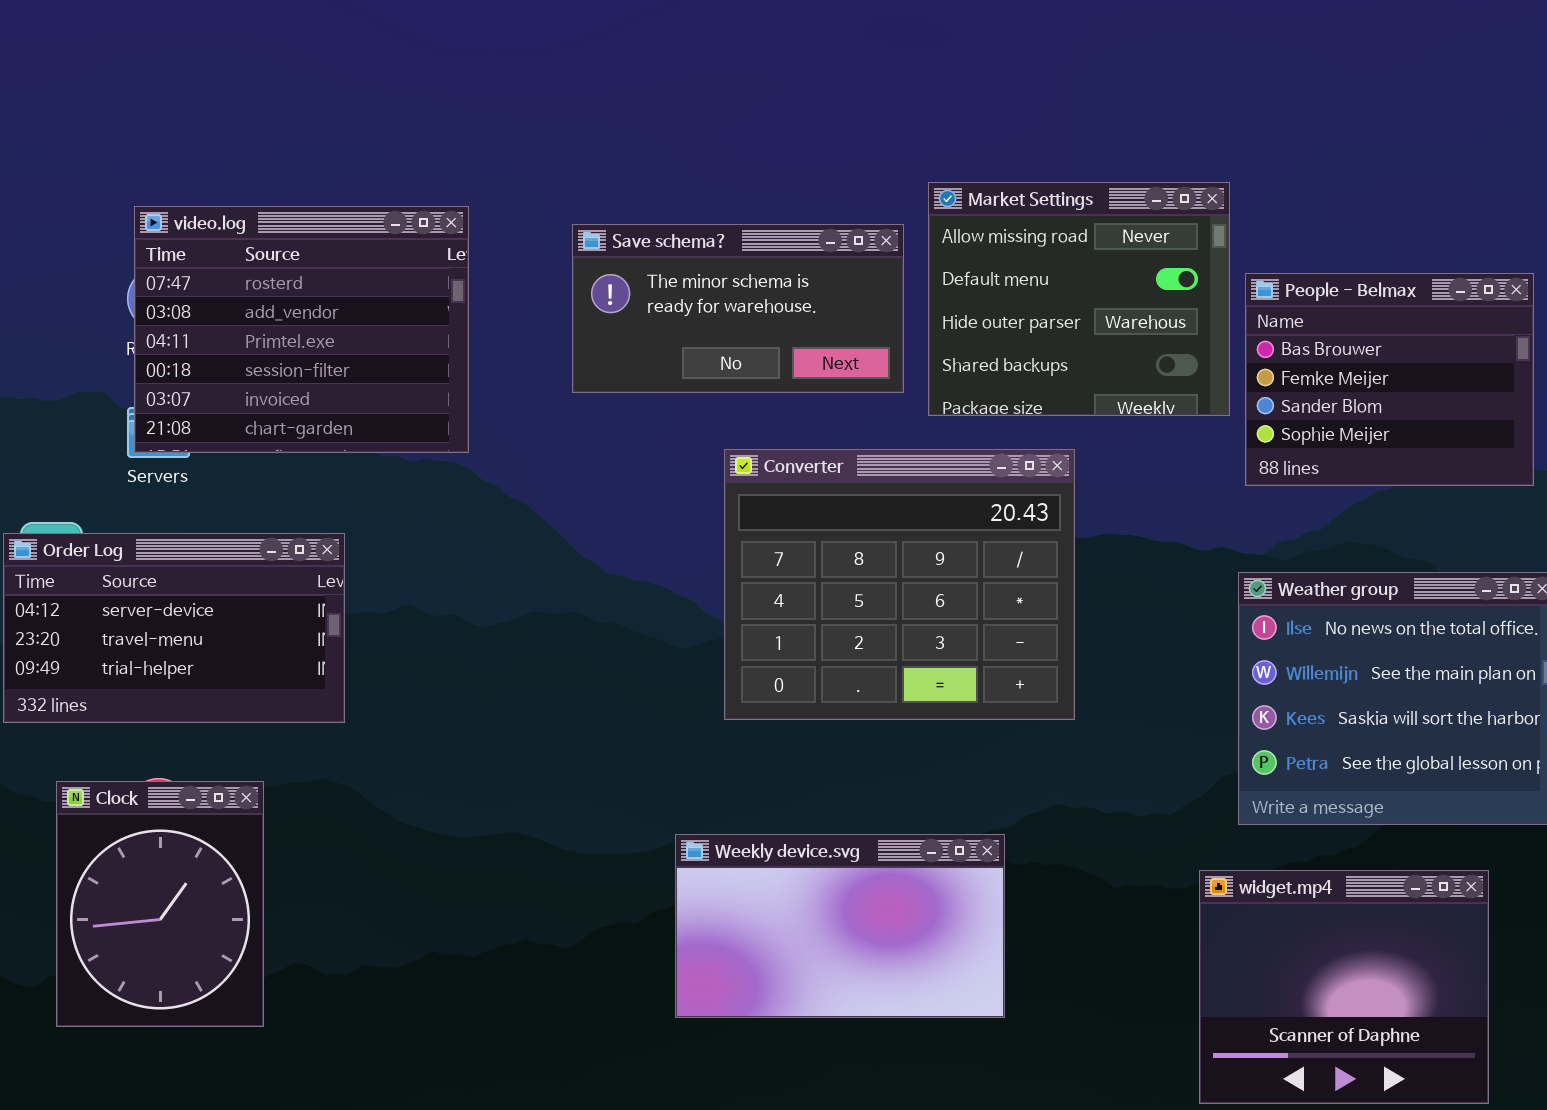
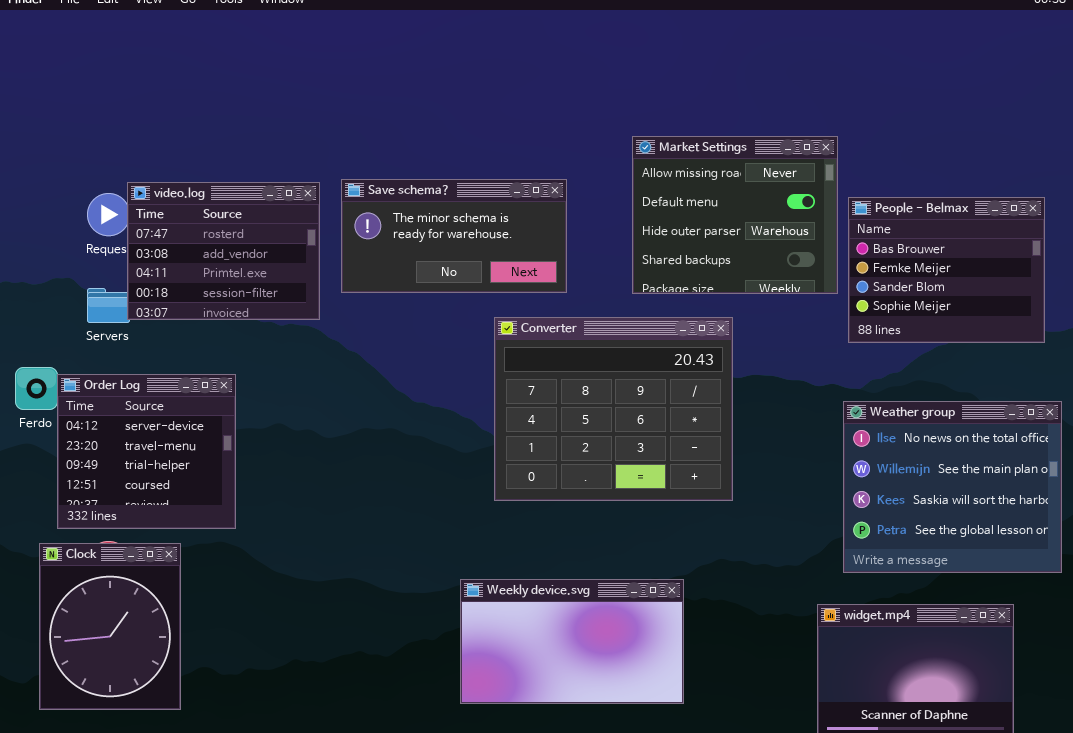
video.log: [134,206,469,453] -> [127,182,320,320], resized
Save schema?: [572,224,904,393] -> [341,179,567,293], moved
Order Log: [3,533,345,723] -> [57,374,236,529], resized

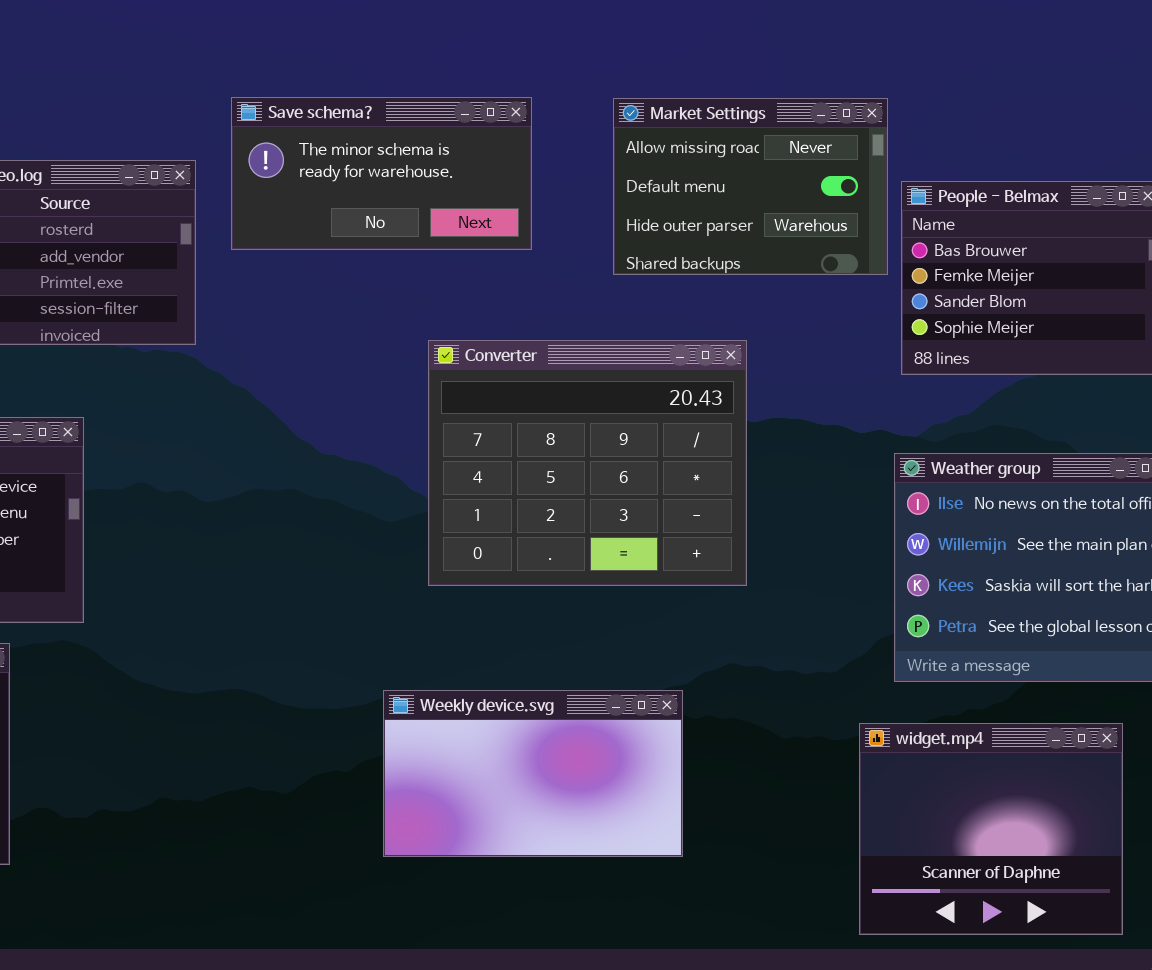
Market Settings: [632,136,838,294] -> [613,98,888,275], resized
Save schema?: [341,179,567,293] -> [231,97,532,250], moved

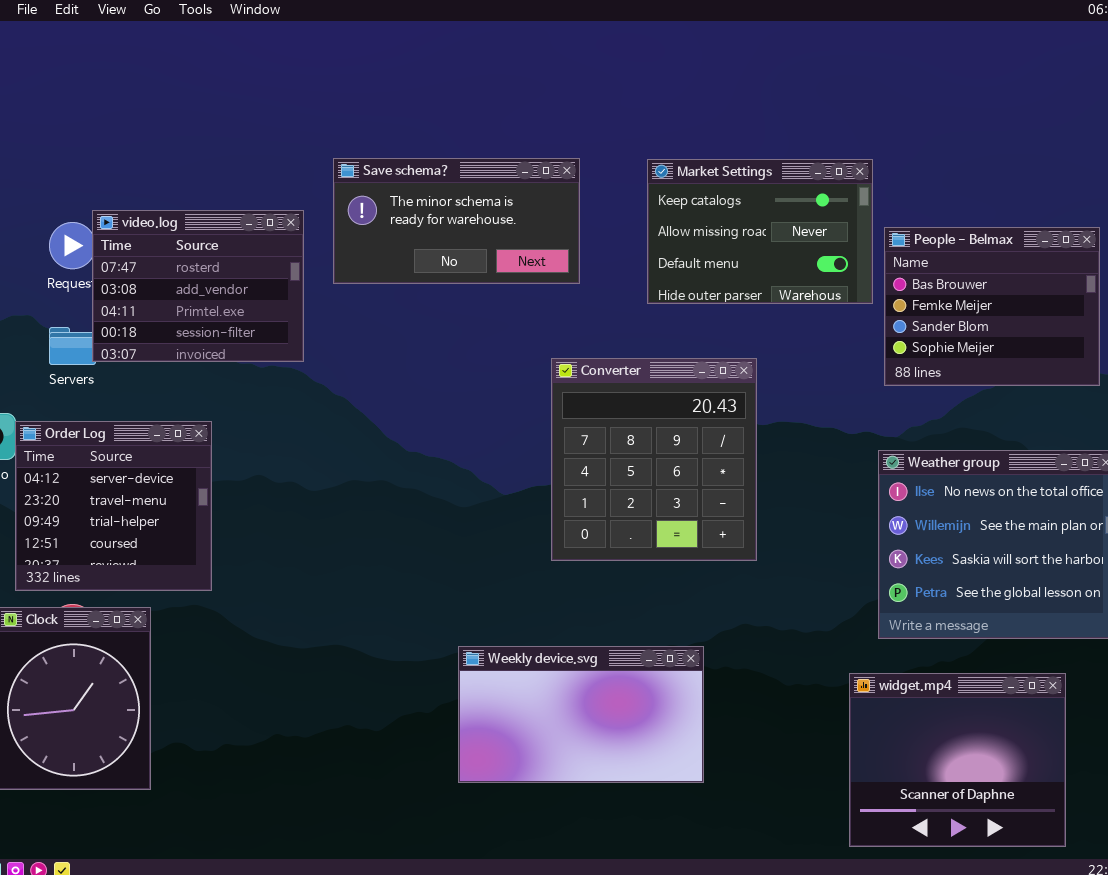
Market Settings: [613,98,888,275] -> [647,159,873,304], scrolled up 1 row
Converter: [428,340,747,586] -> [551,358,757,561], resized

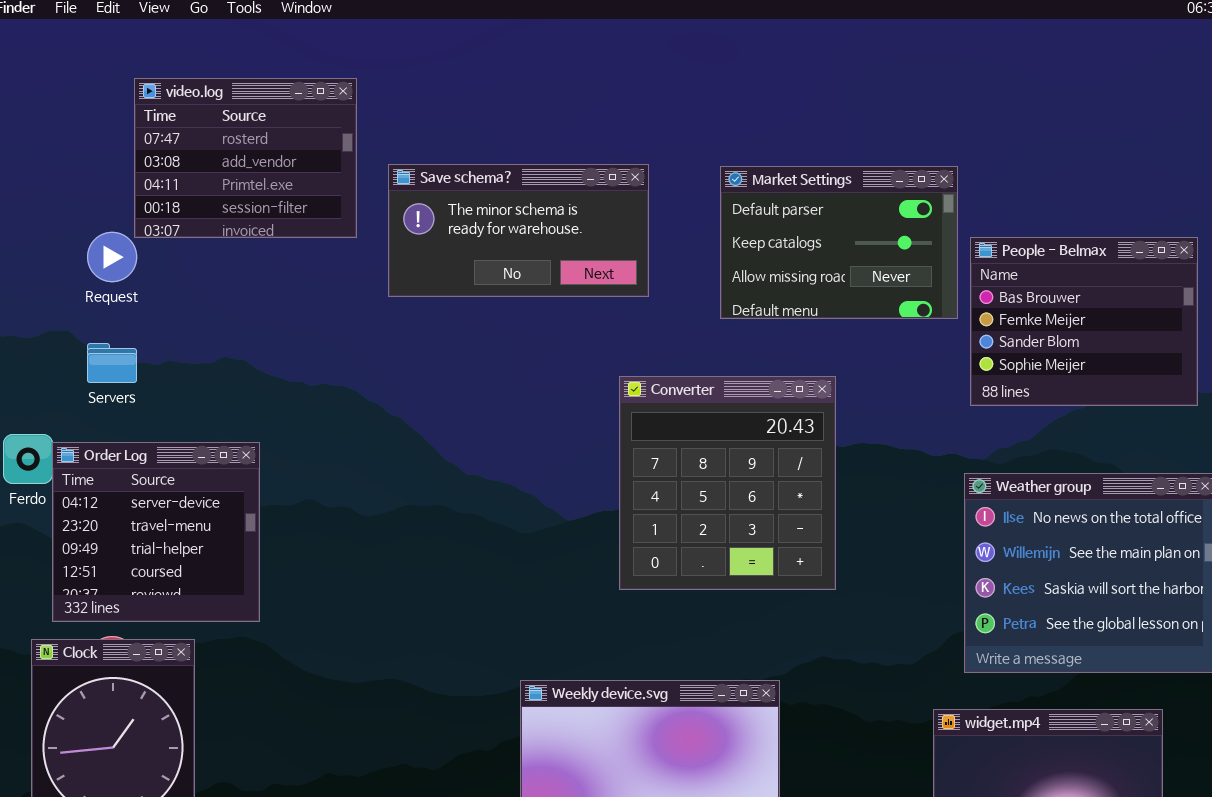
Market Settings: [647,159,873,304] -> [720,166,958,319], scrolled up 1 row
video.log: [92,210,304,362] -> [134,78,357,238], moved

